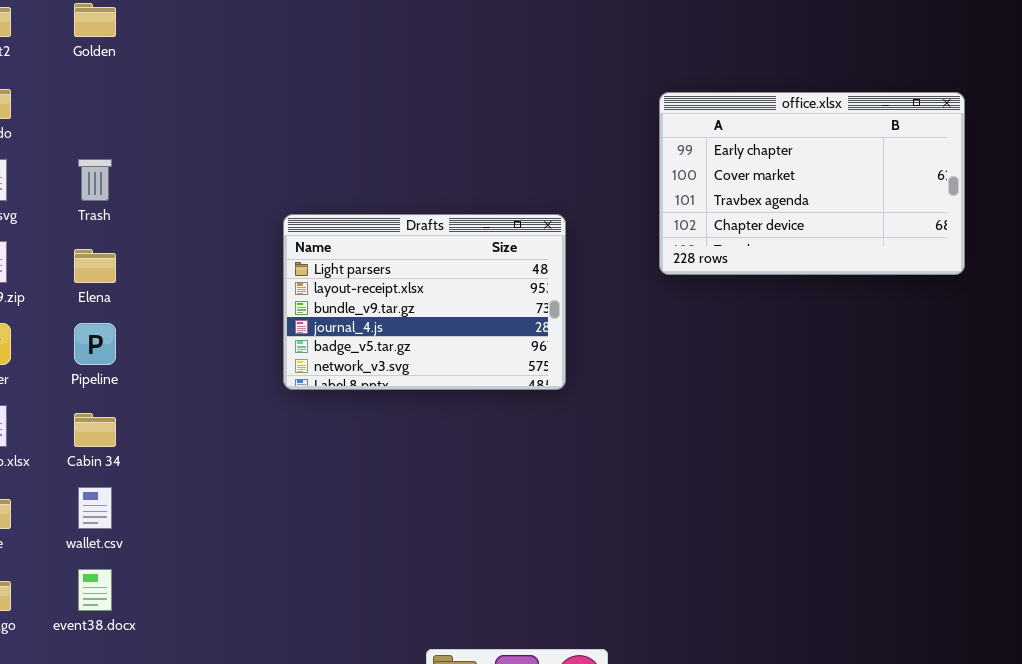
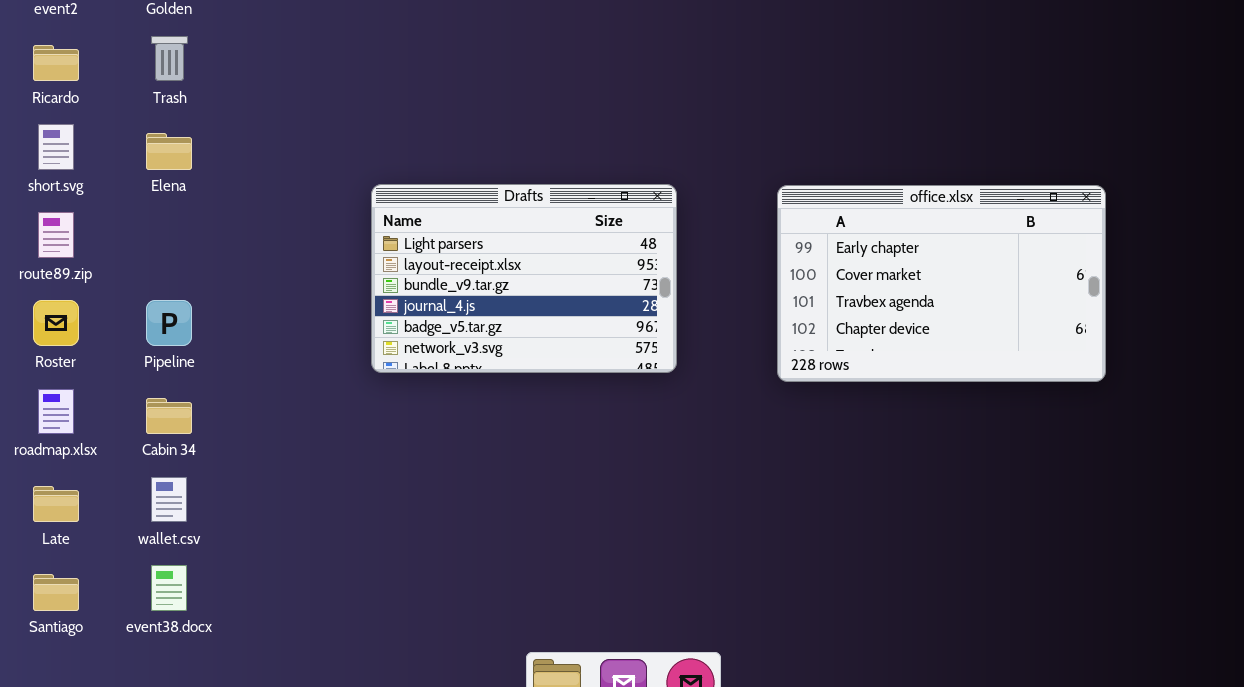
office.xlsx: [659,92,965,275] -> [777,185,1106,382], moved
Trash: [78,159,112,201] -> [151,36,188,81], moved
Elena: [74,249,116,283] -> [146,133,192,170], moved

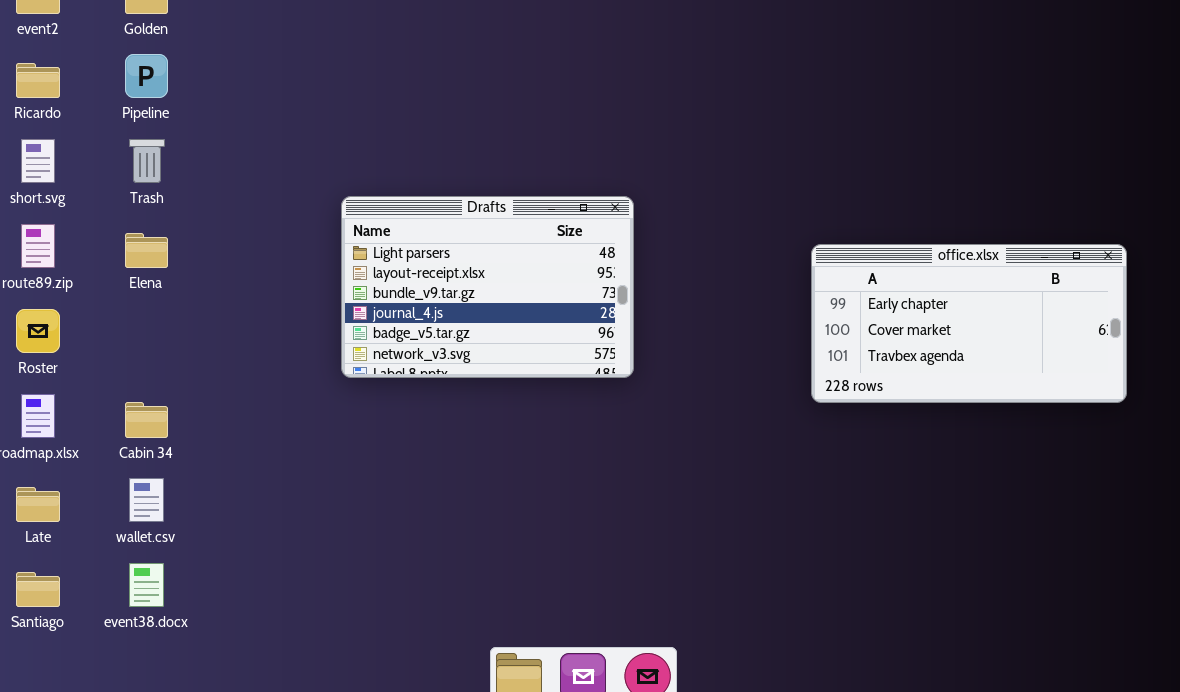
Trash: [151,36,188,81] -> [129,139,165,183], moved
Elena: [146,133,192,170] -> [125,233,168,268], moved
office.xlsx: [777,185,1106,382] -> [811,244,1127,403], moved, resized
Pipeline: [146,300,192,346] -> [125,54,168,98], moved

